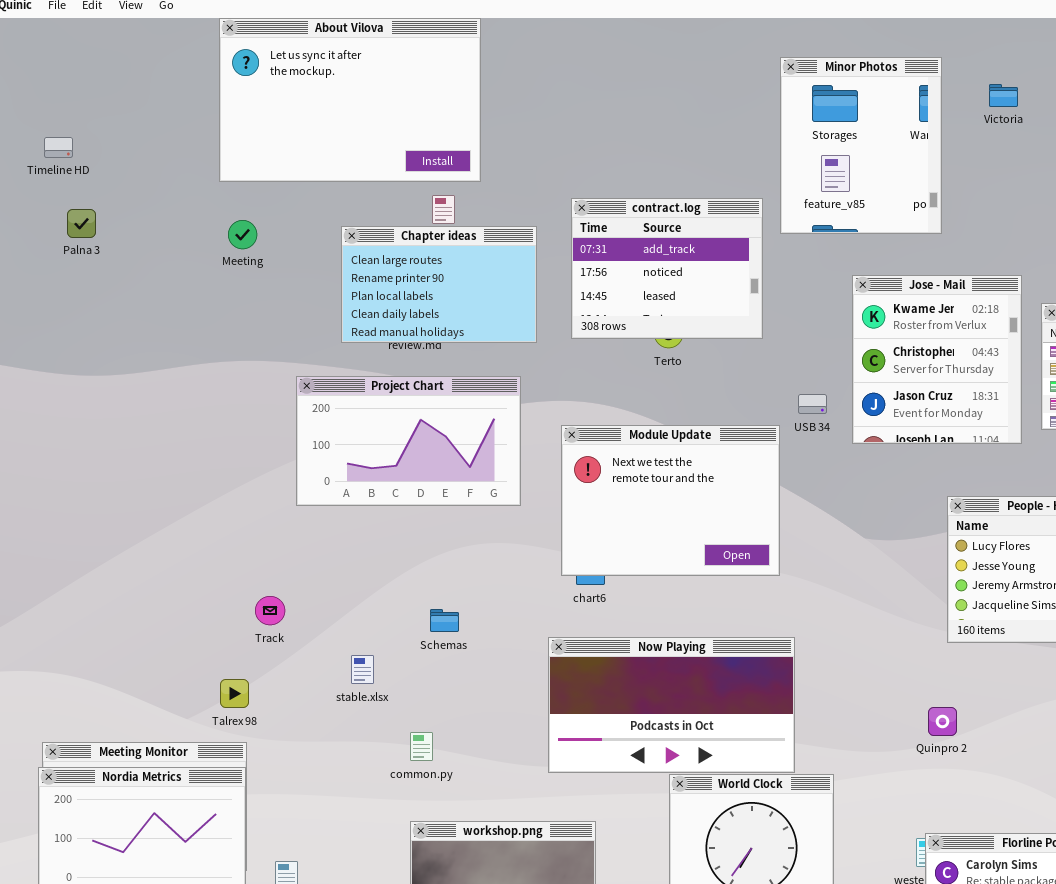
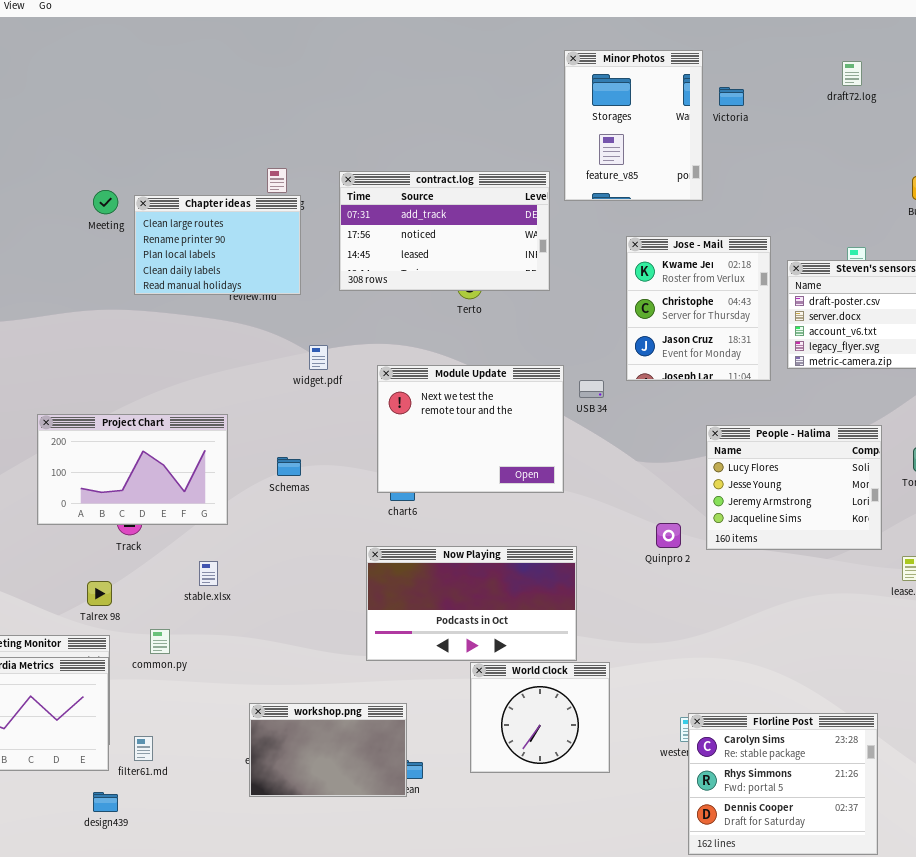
About Vilova: [219,18,481,182] -> none, closed
Victoria: [989,84,1018,107] -> [719,87,744,106], moved
contract.log: [571,198,763,339] -> [339,171,550,291], resized
Chapter ideas: [341,226,537,343] -> [134,195,301,295], moved
Project Chart: [296,376,521,506] -> [37,414,228,525], moved
USB 34: [798,394,827,414] -> [579,380,604,398], moved
Schemas: [430,609,459,632] -> [277,457,301,476], moved
Quinpro 2: [928,707,957,736] -> [656,523,681,548], moved
common.py: [410,732,433,761] -> [150,629,170,654], moved

